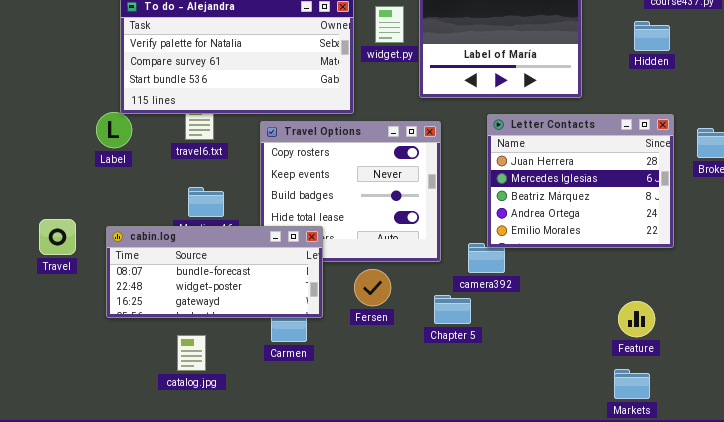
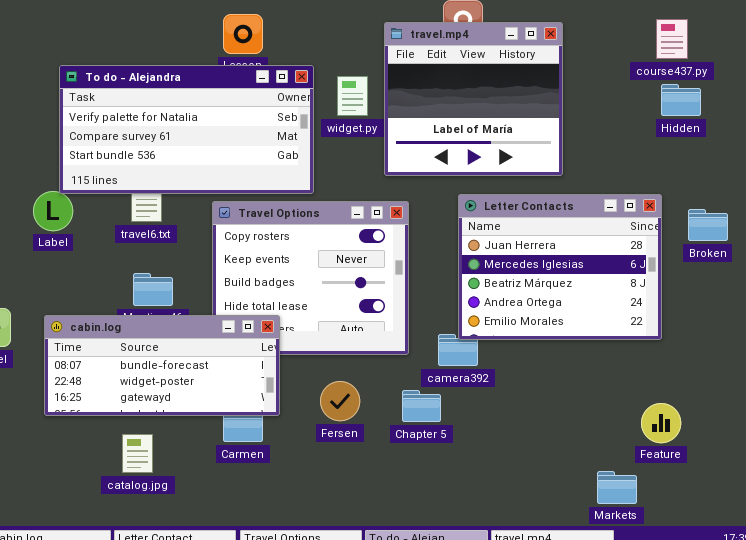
Hidden: [634,21,670,51] -> [661,84,701,116], moved
Fersen: [354,269,391,306] -> [320,381,360,421], moved
Feature: [618,301,655,337] -> [641,403,681,443], moved

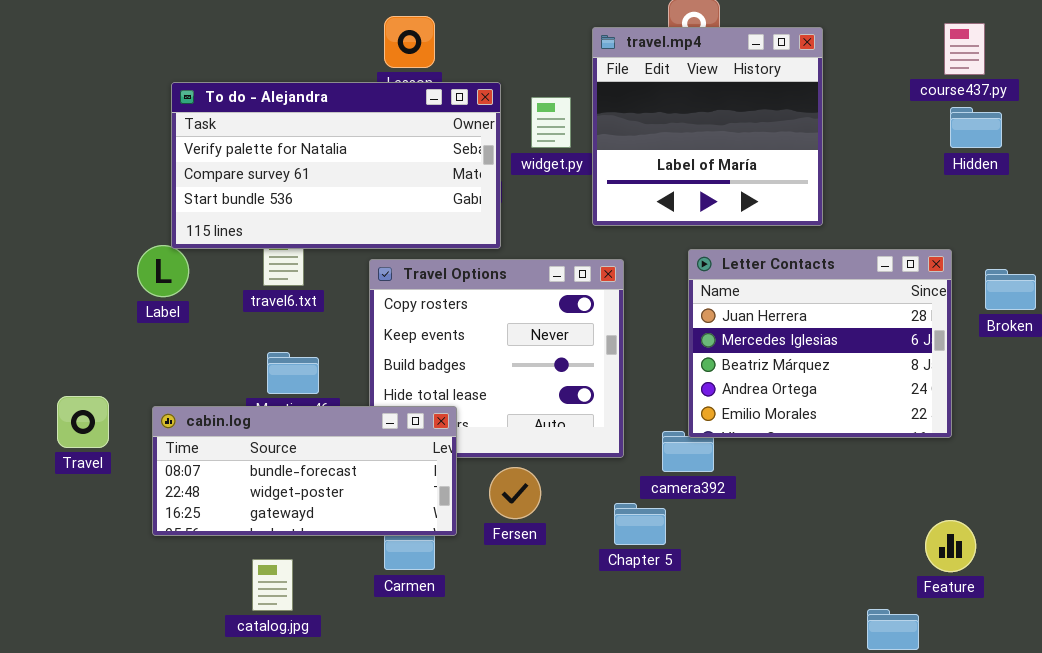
Fersen: [320,381,360,421] -> [489,467,541,519], moved

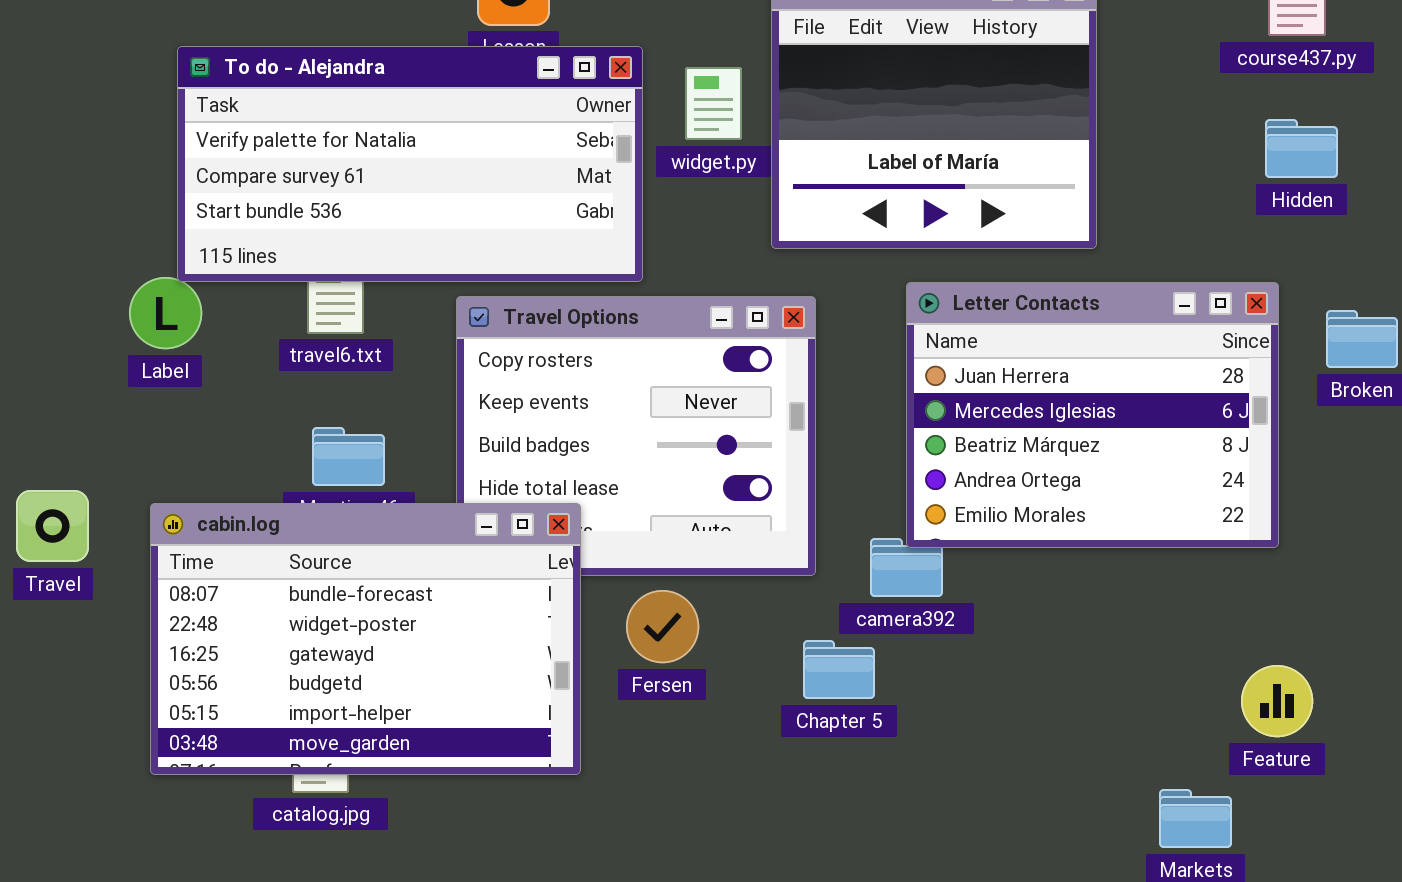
Hidden: [950,107,1002,148] -> [1265,119,1338,178], moved
cabin.log: [152,406,457,536] -> [150,503,581,775], resized

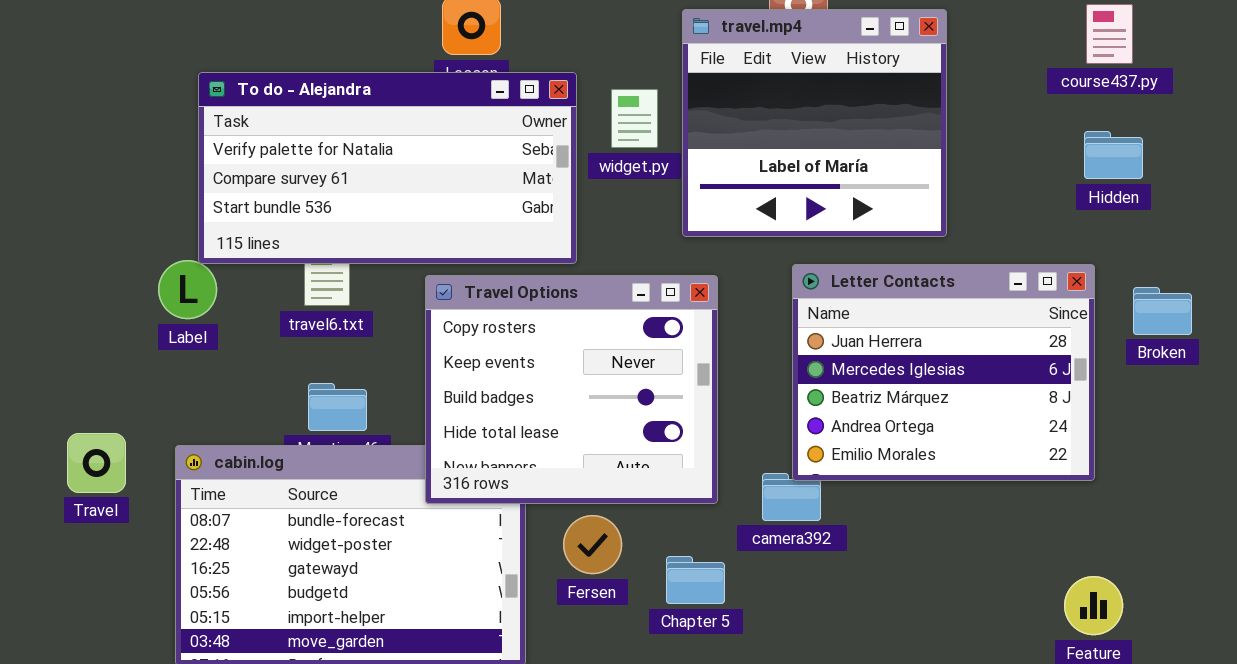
Travel Options: [456,296,816,576] -> [425,275,718,504], raised
Chapter 5: [803,640,875,699] -> [666,556,725,604], moved

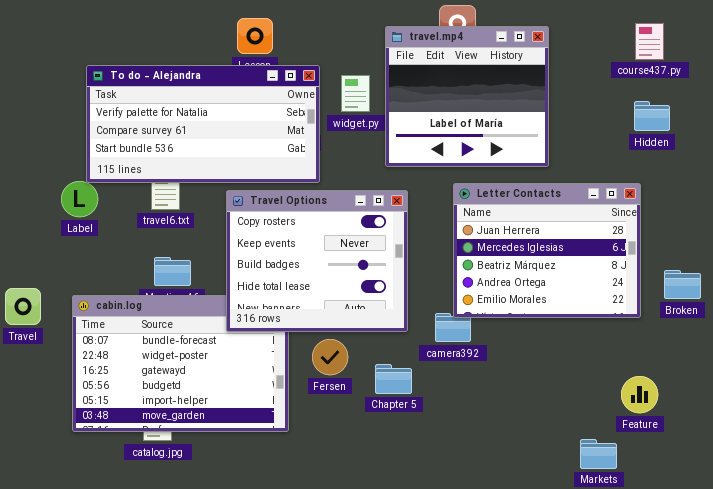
Broken: [1133,287,1192,335] -> [664,270,701,299], moved

